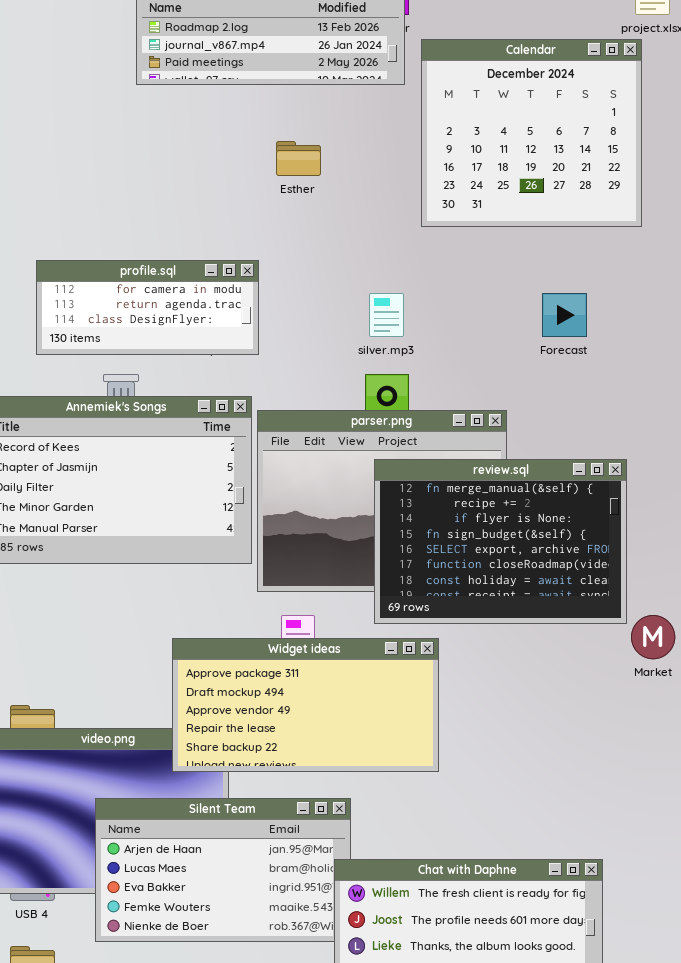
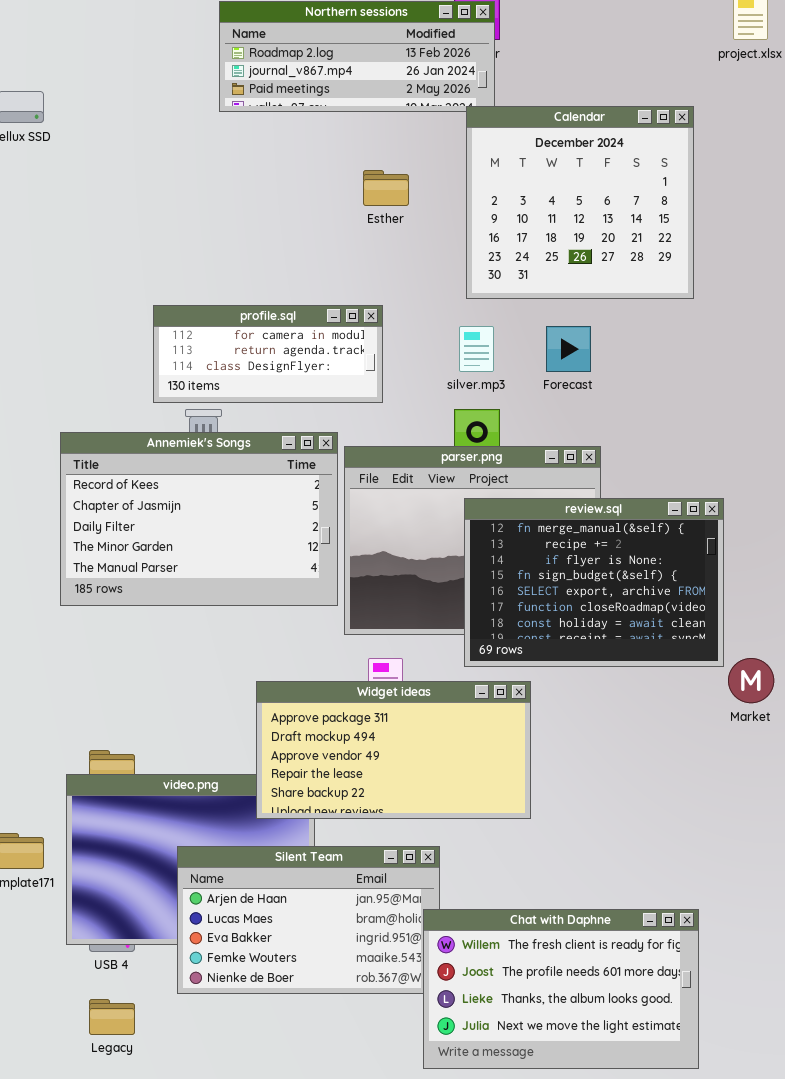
Calendar: [421,39,642,227] -> [466,106,694,299], moved
profile.sql: [36,260,259,355] -> [153,305,383,403], moved
Forecast: [542,293,587,337] -> [546,326,591,372], moved

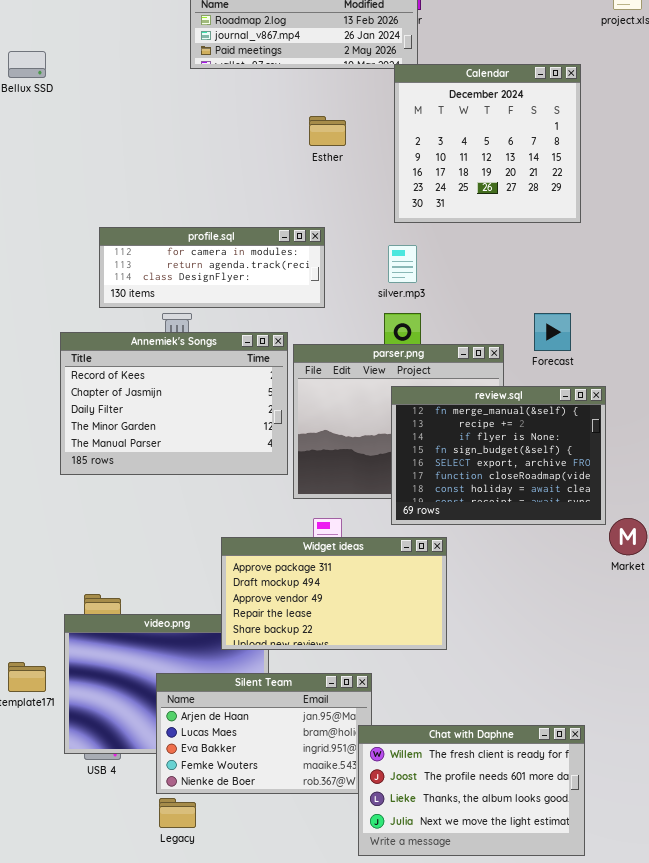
profile.sql: [153,305,383,403] -> [99,227,325,308], resized
Forecast: [546,326,591,372] -> [534,313,571,351], moved
Legacy: [89,999,135,1035] -> [159,798,196,828], moved

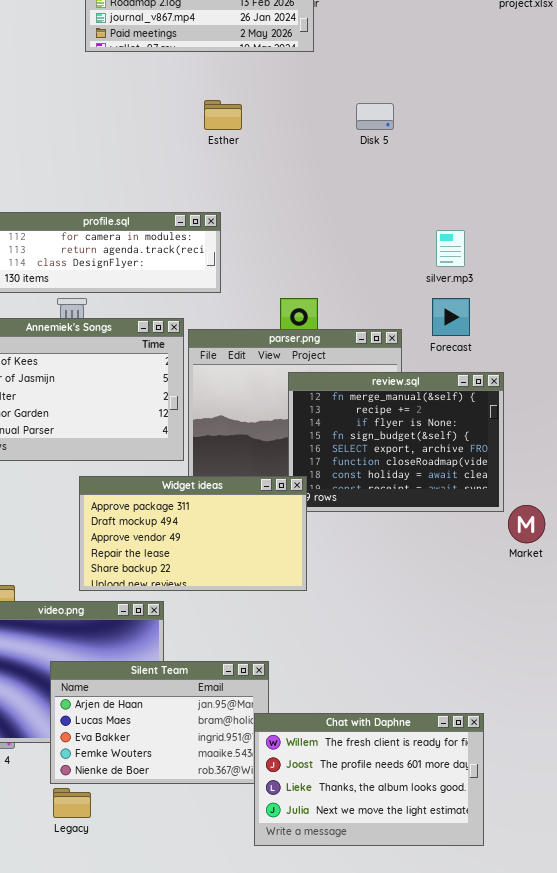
Calendar: [394,64,581,223] -> none, closed
silver.mp3: [388,245,417,283] -> [436,230,465,267], moved
Widget ideas: [221,537,447,650] -> [79,476,307,591], moved

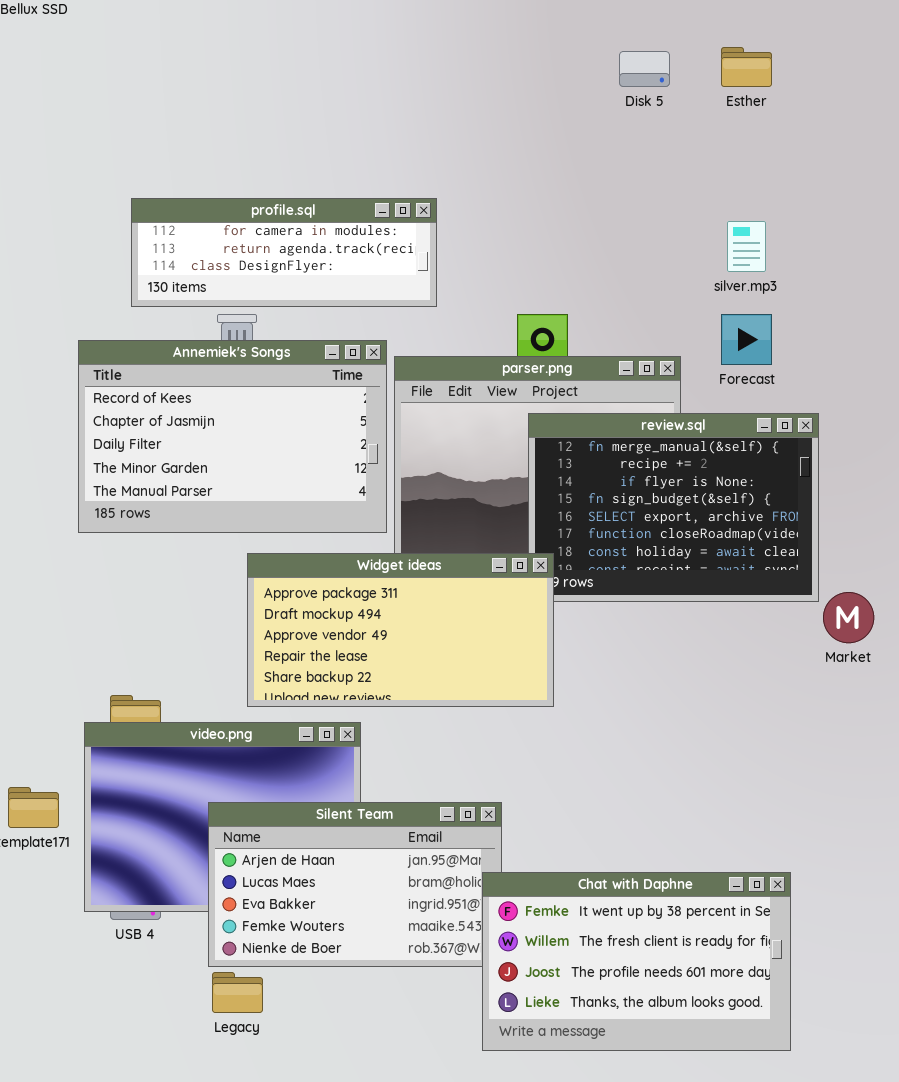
Esther: [204,100,242,130] -> [721,47,772,87], moved
Chat with Daphne: [254,713,484,846] -> [482,872,791,1051], scrolled up 1 row

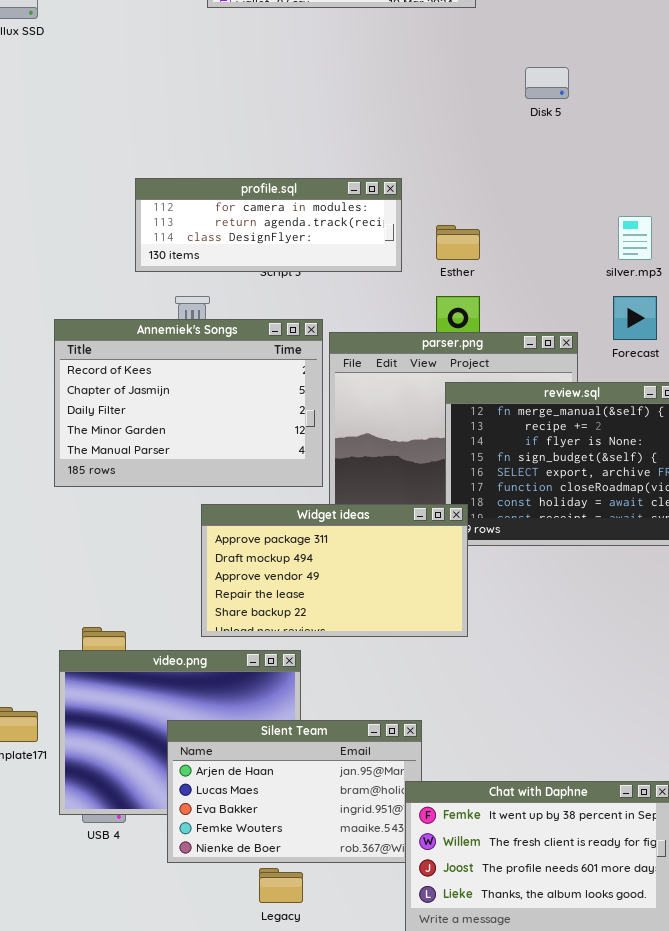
Esther: [721,47,772,87] -> [436,225,480,260], moved
profile.sql: [131,198,437,307] -> [135,178,402,272], moved
Legacy: [212,972,263,1013] -> [259,868,303,903], moved

